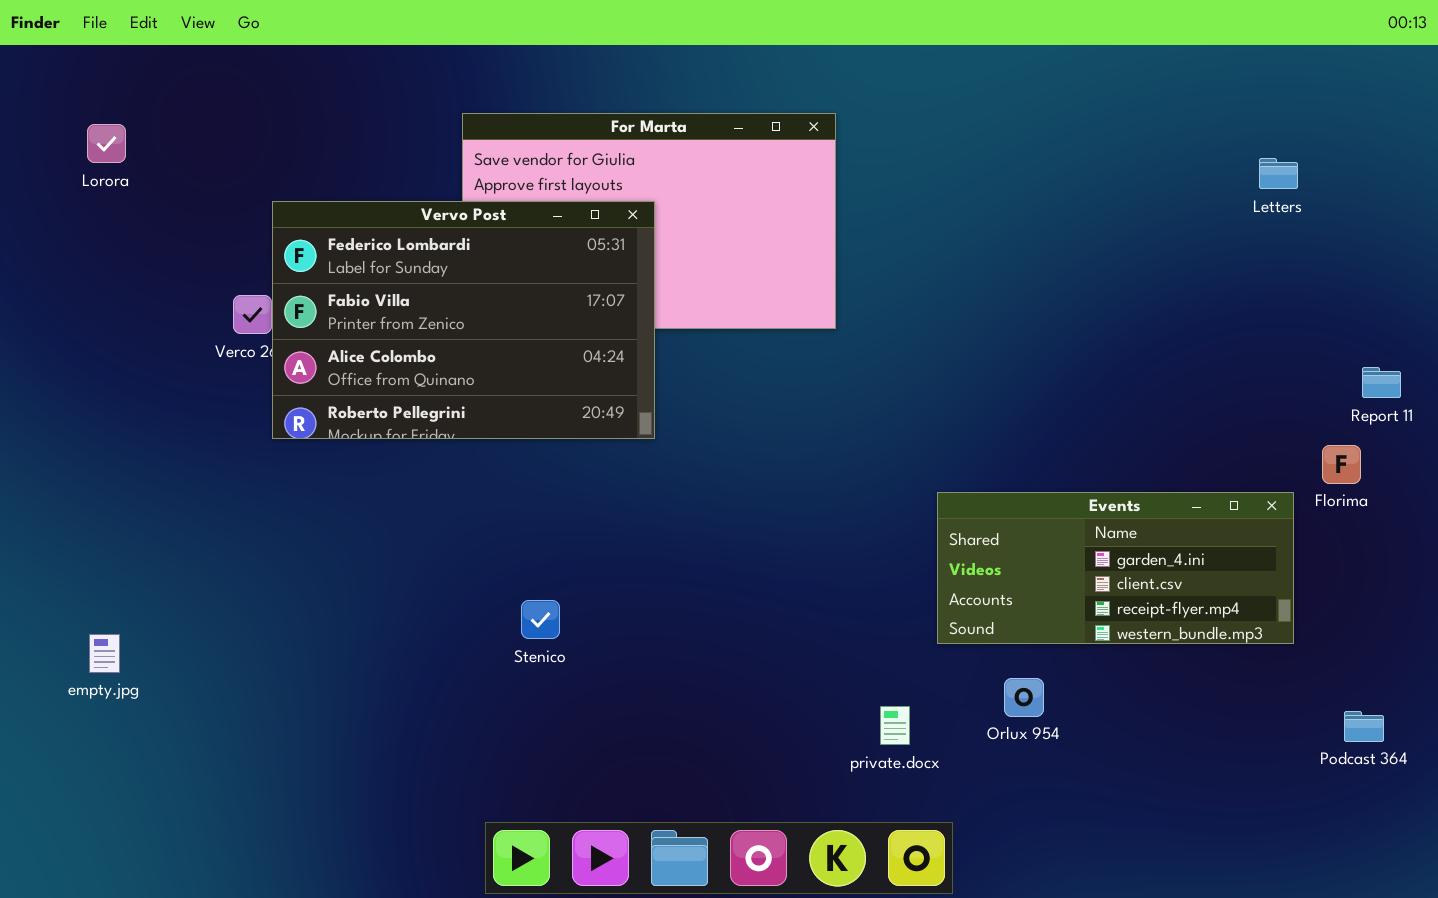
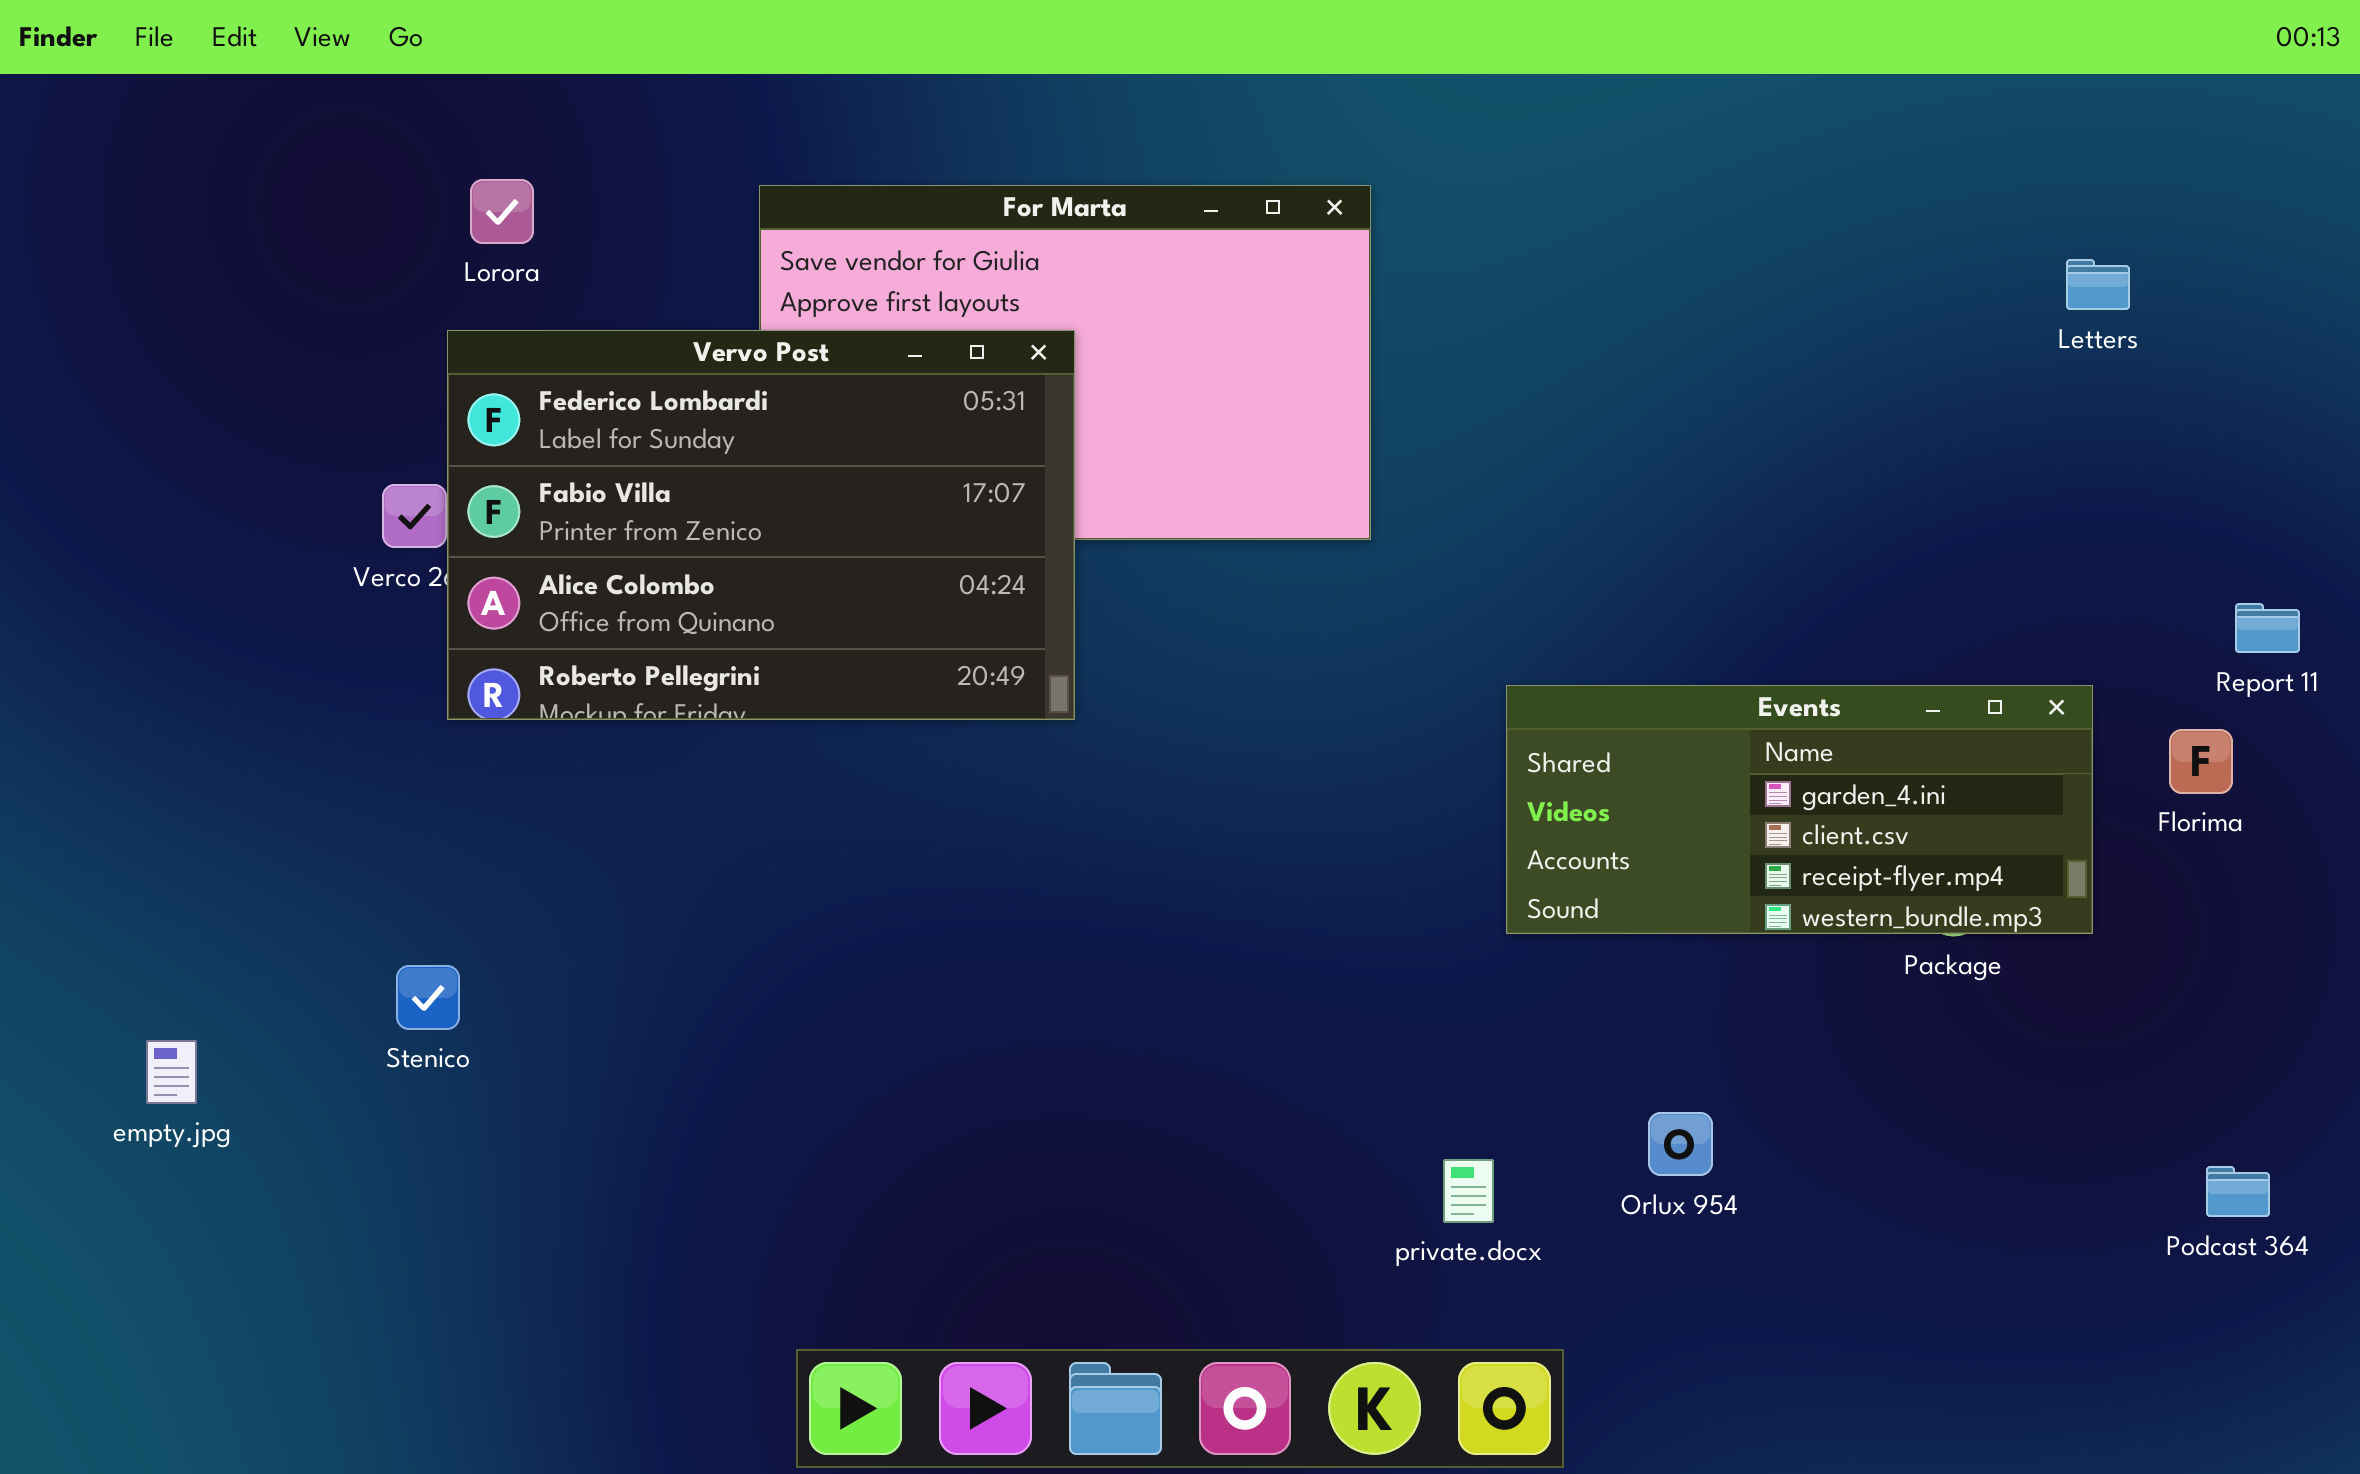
Lorora: [87,124,126,163] -> [470,179,534,244], moved
Events: [937,492,1294,644] -> [1506,685,2093,934], moved
Stenico: [521,600,560,639] -> [396,965,460,1030], moved

